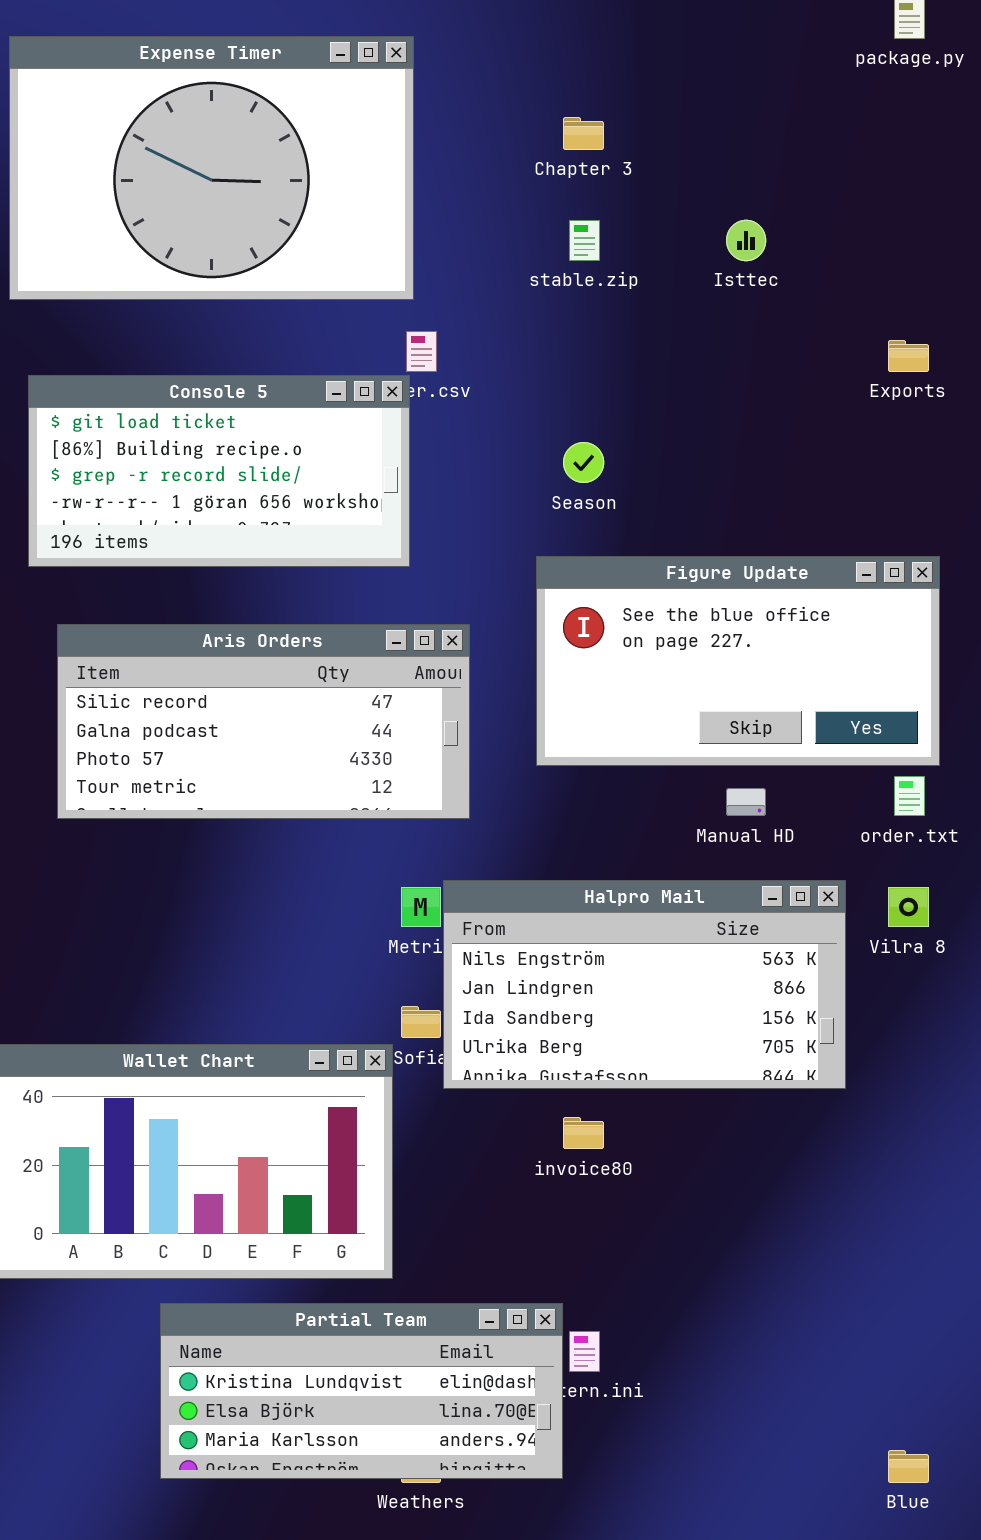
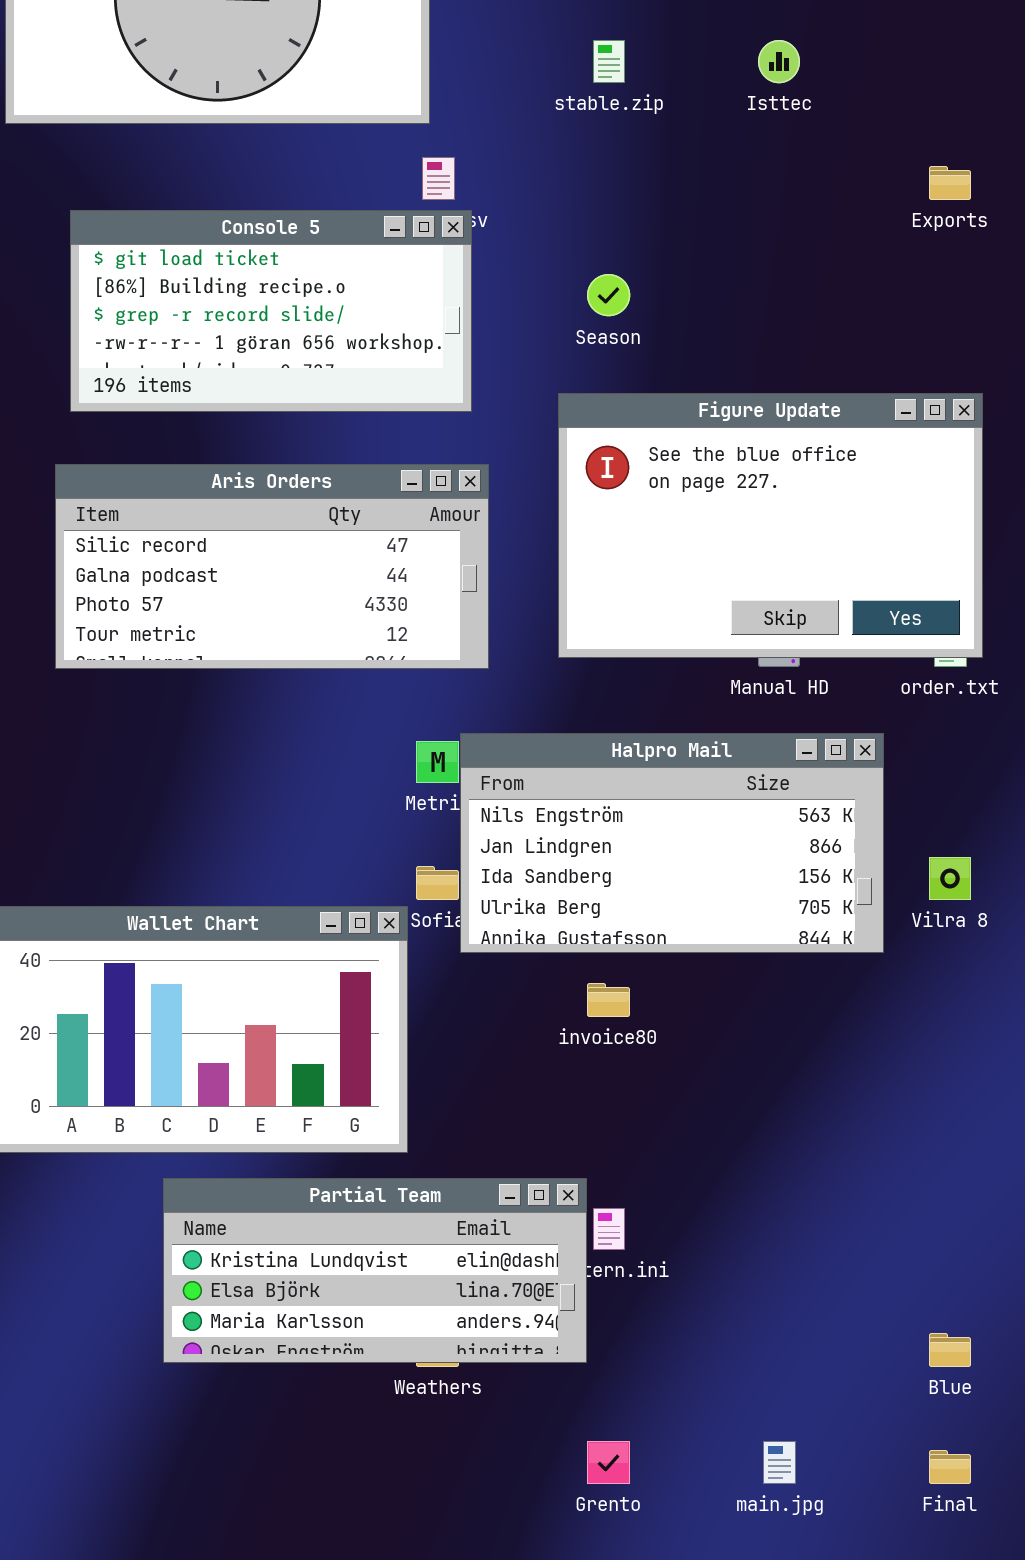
Console 5: [28,375,410,567] -> [70,210,472,412], moved
Figure Update: [536,556,940,766] -> [558,393,983,658], resized
Vilra 8: [888,887,929,927] -> [929,857,971,900], moved

